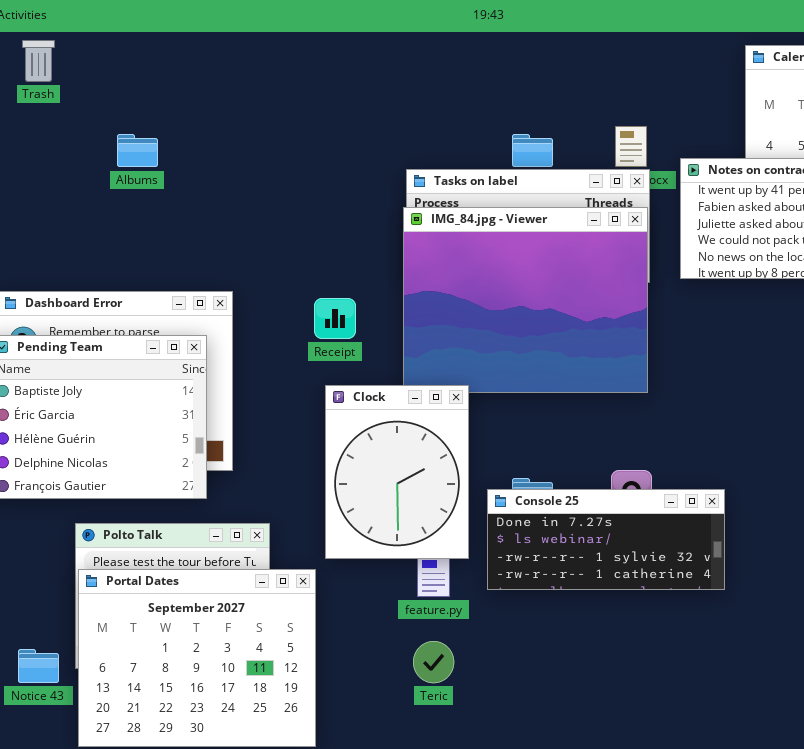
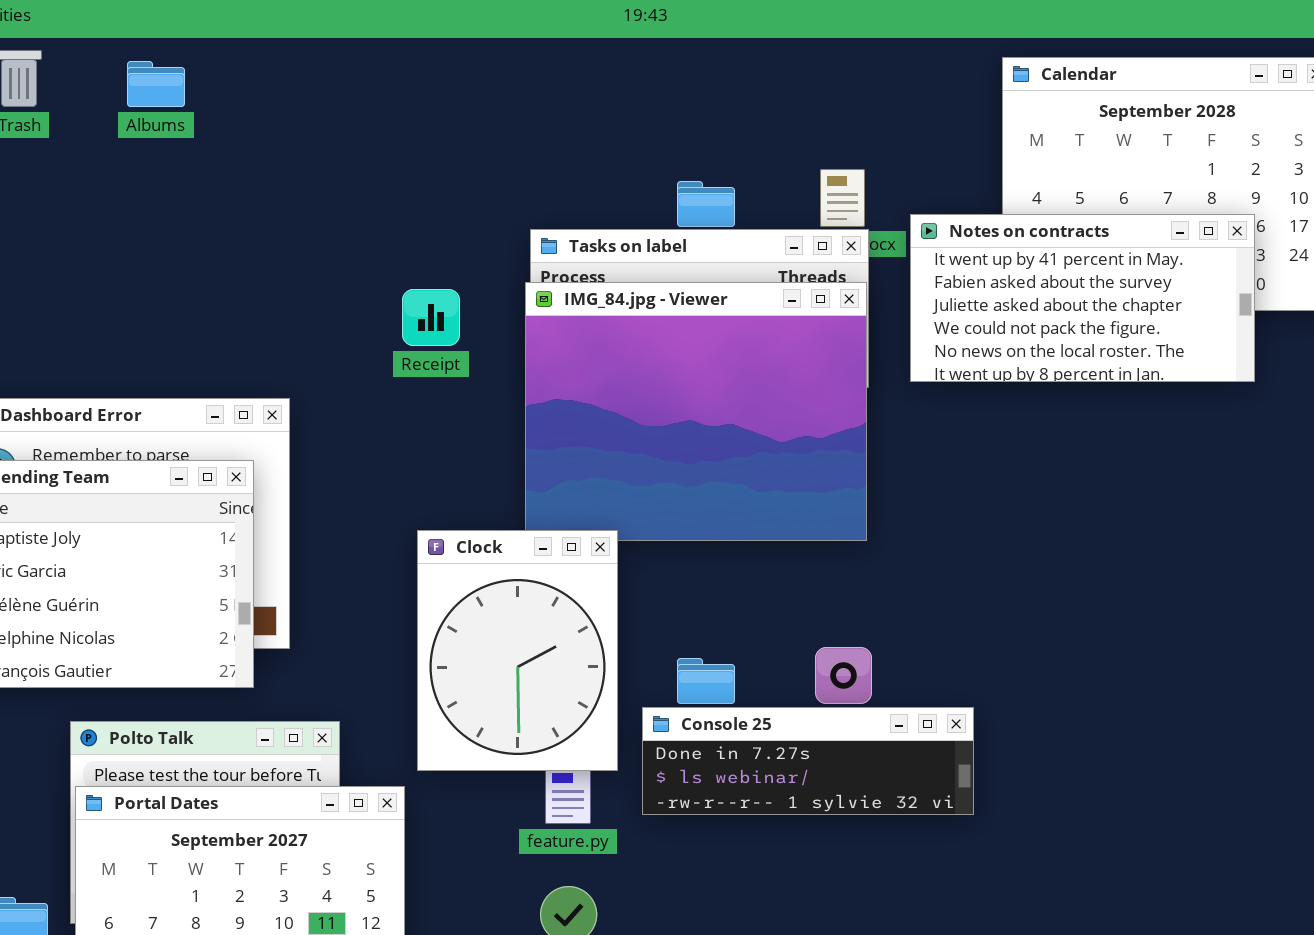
Albums: [117,134,158,167] -> [127,61,185,107], moved
Receipt: [314,298,356,339] -> [402,289,460,346], moved
Console 25: [487,489,725,590] -> [642,707,974,815], resized

